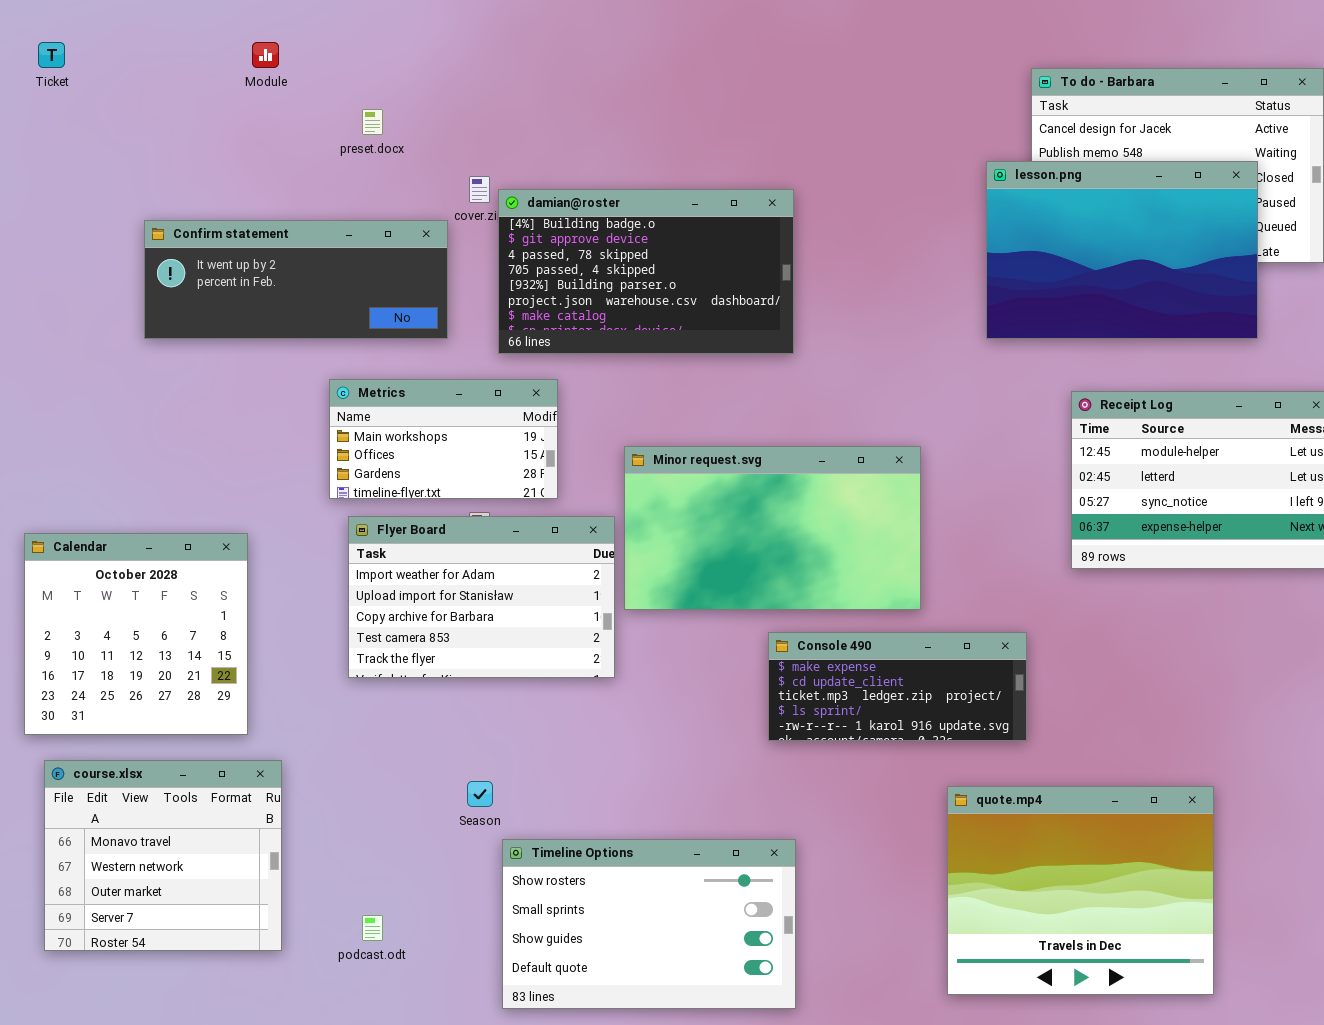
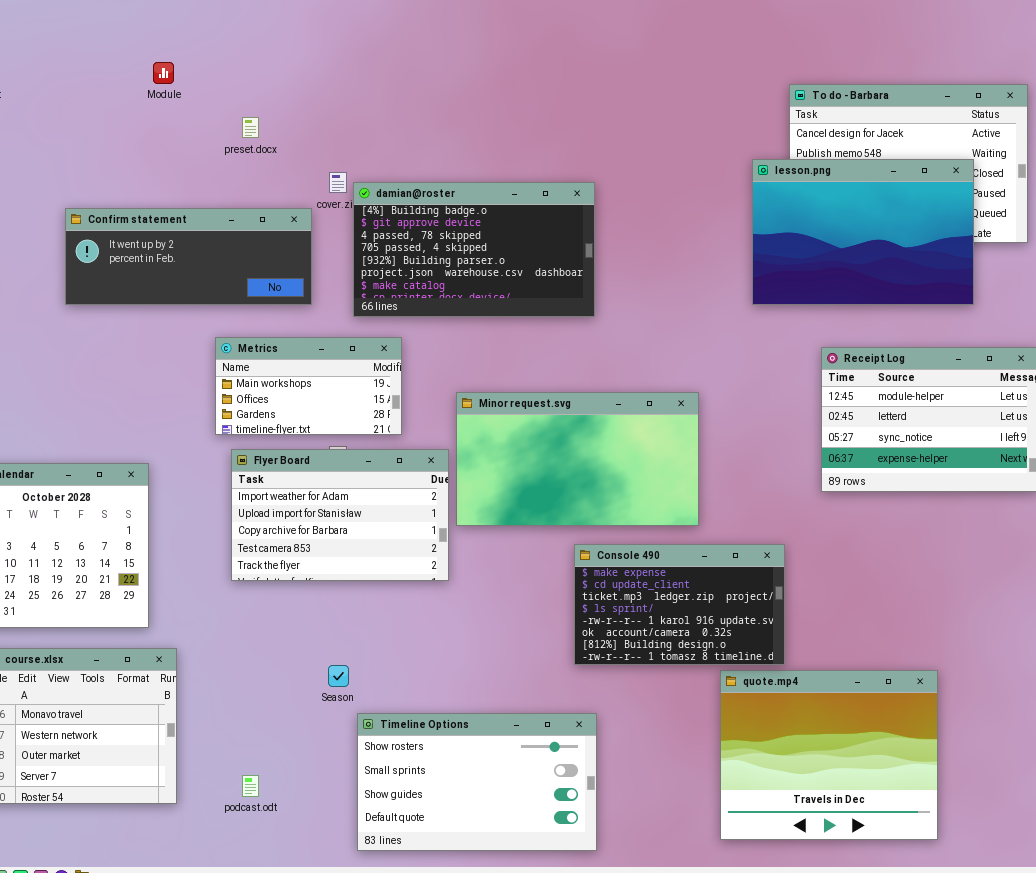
Console 490: [768,632,1027,741] -> [574,544,785,665], resized

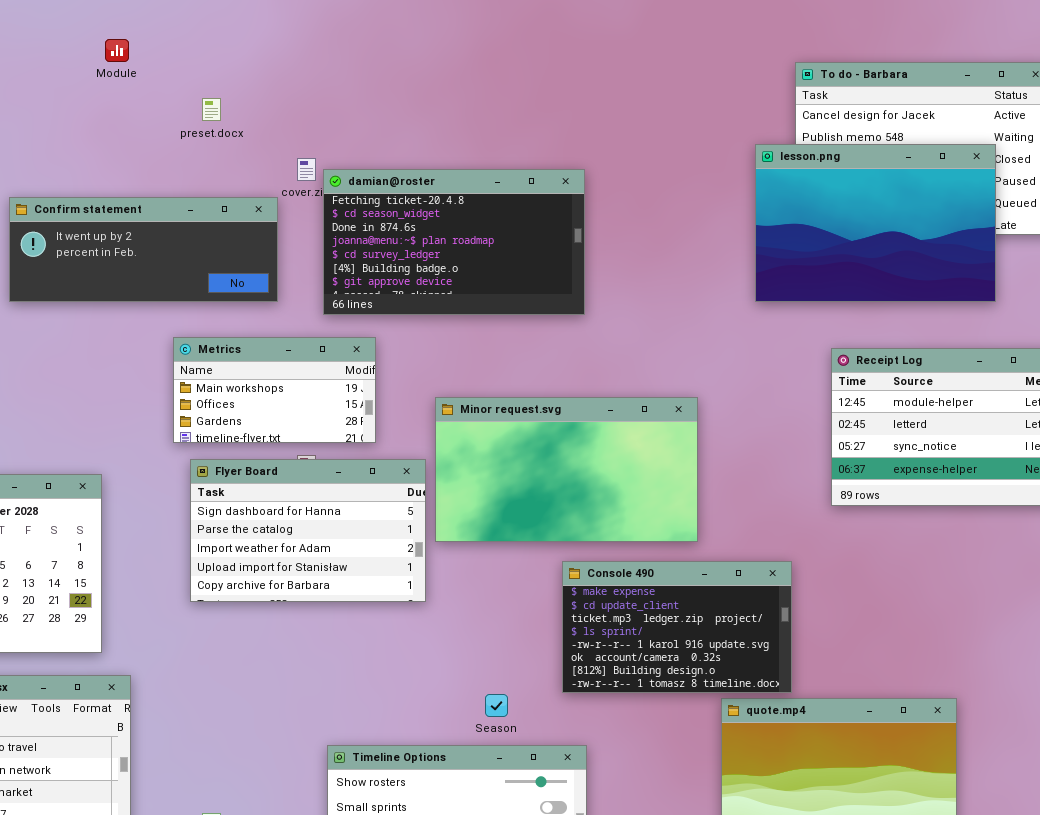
damian@roster: [353,182,595,317] -> [323,169,585,315], scrolled up 5 rows
Flyer Board: [231,449,449,581] -> [190,459,426,602], scrolled up 2 rows
Season: [328,665,349,687] -> [485,694,508,717], moved

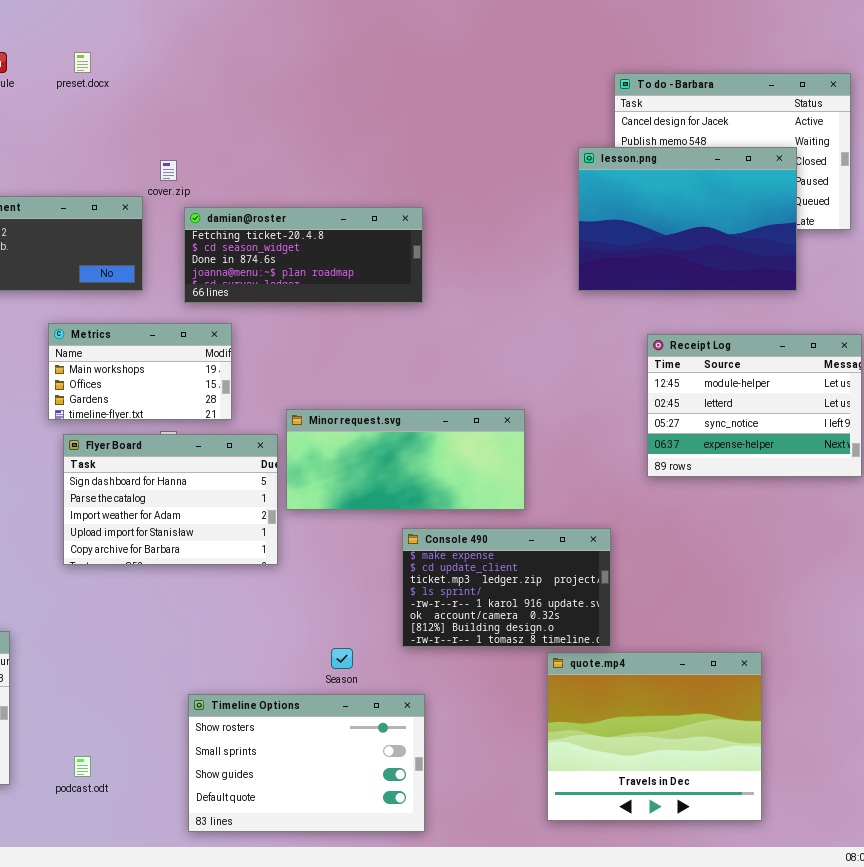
preset.docx: [202,98,221,121] -> [74,52,91,73], moved
damian@roster: [323,169,585,315] -> [184,207,423,303], resized
Minor request.svg: [435,397,698,542] -> [286,409,525,510], resized

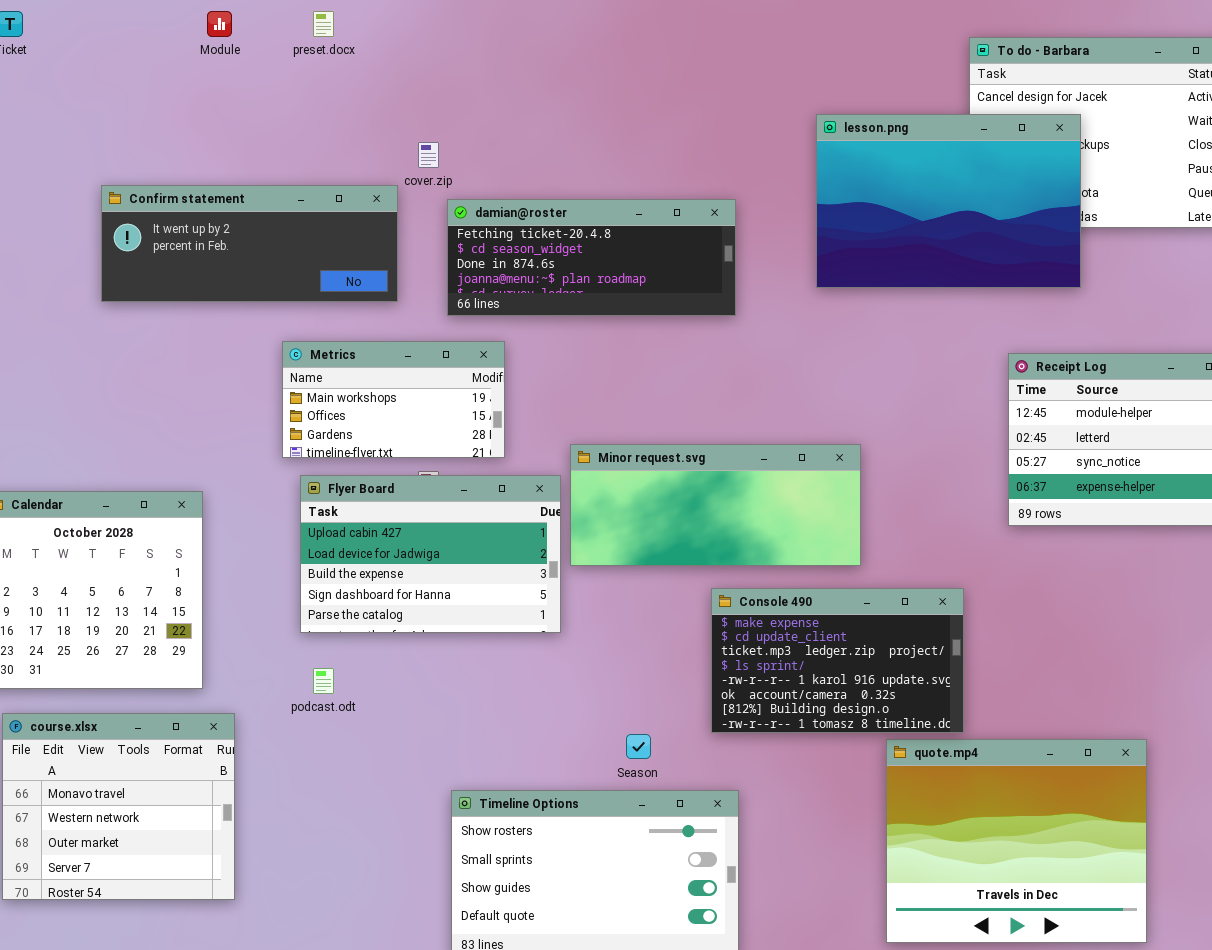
lesson.png: [578,147,797,291] -> [816,114,1081,288], moved
Flyer Board: [63,434,278,565] -> [300,475,561,633], scrolled up 3 rows
podcast.odt: [74,756,91,777] -> [313,668,334,694], moved

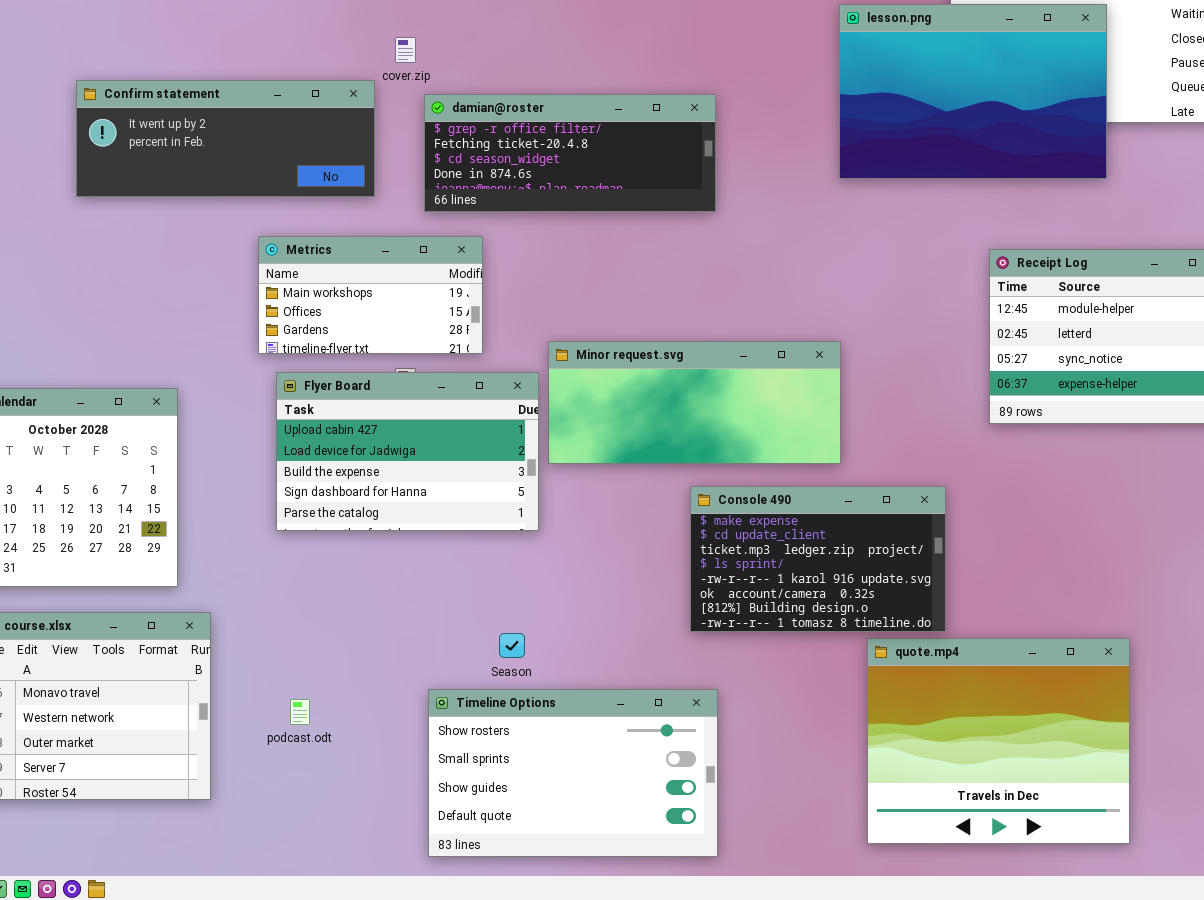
lesson.png: [816,114,1081,288] -> [839,4,1107,179], moved
damian@roster: [447,199,736,316] -> [424,94,716,212], scrolled up 1 row
podcast.odt: [313,668,334,694] -> [290,699,310,725], moved
Season: [626,734,651,759] -> [499,633,525,658], moved

